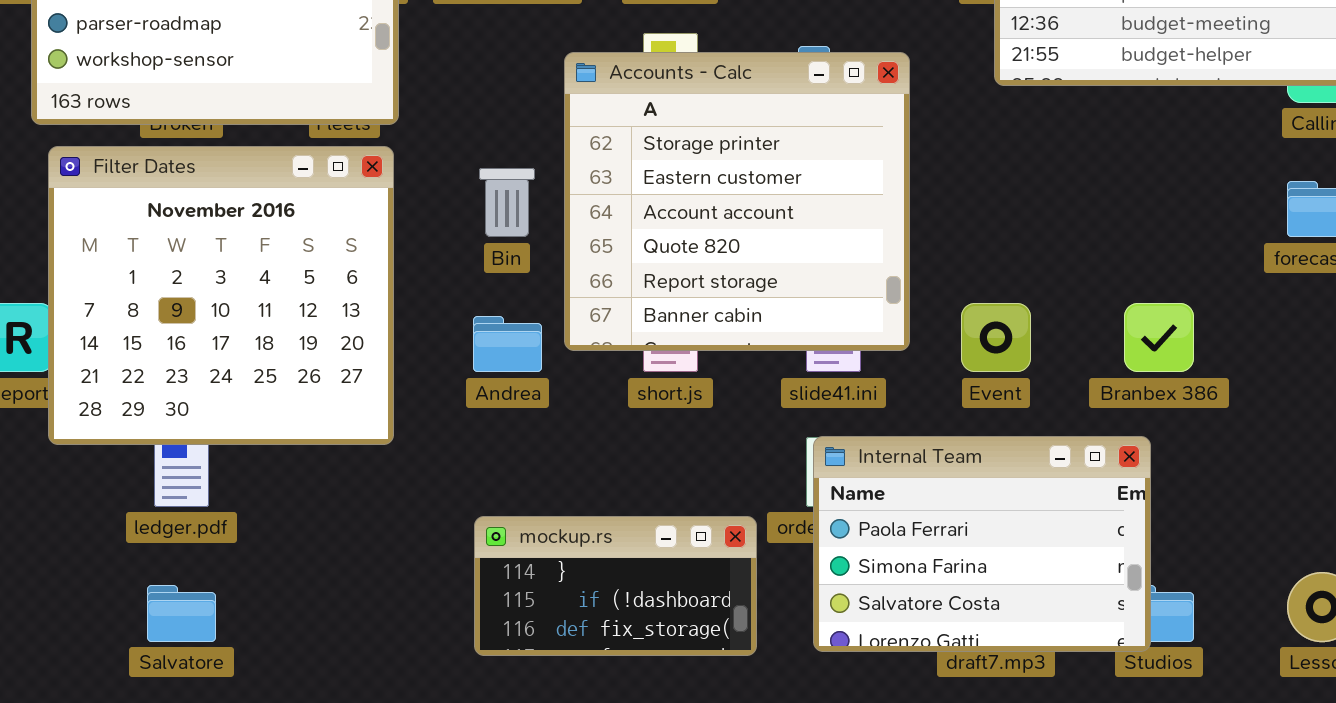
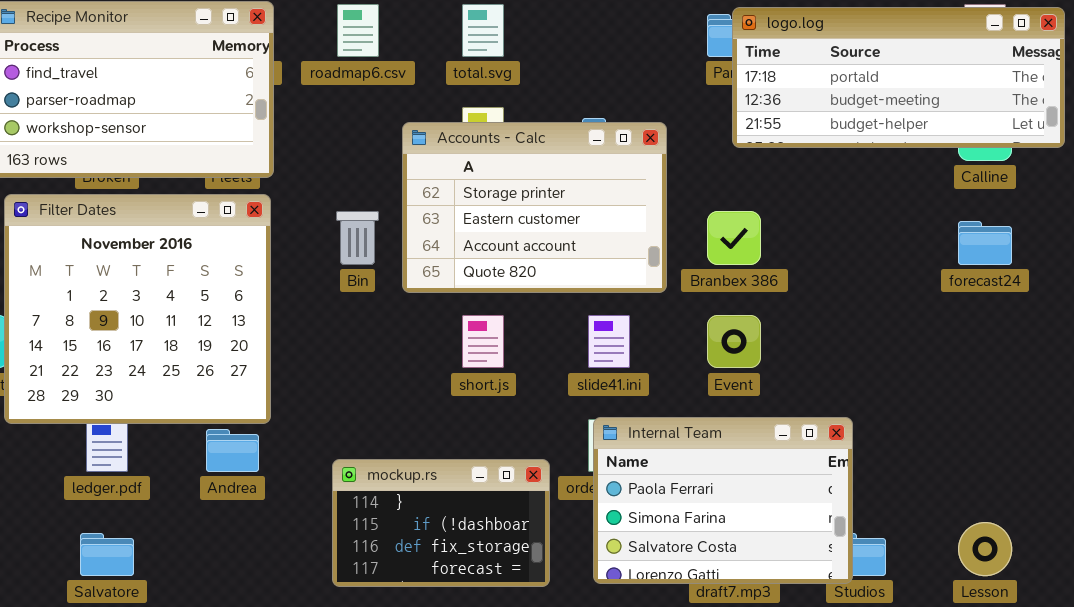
Accounts - Calc: [564,52,910,351] -> [402,122,667,293], resized
Branbex 386: [1124,303,1194,372] -> [707,211,761,265], moved
Andrea: [473,316,542,372] -> [206,429,259,472], moved
mockup.rs: [474,516,757,656] -> [332,459,550,587], resized

